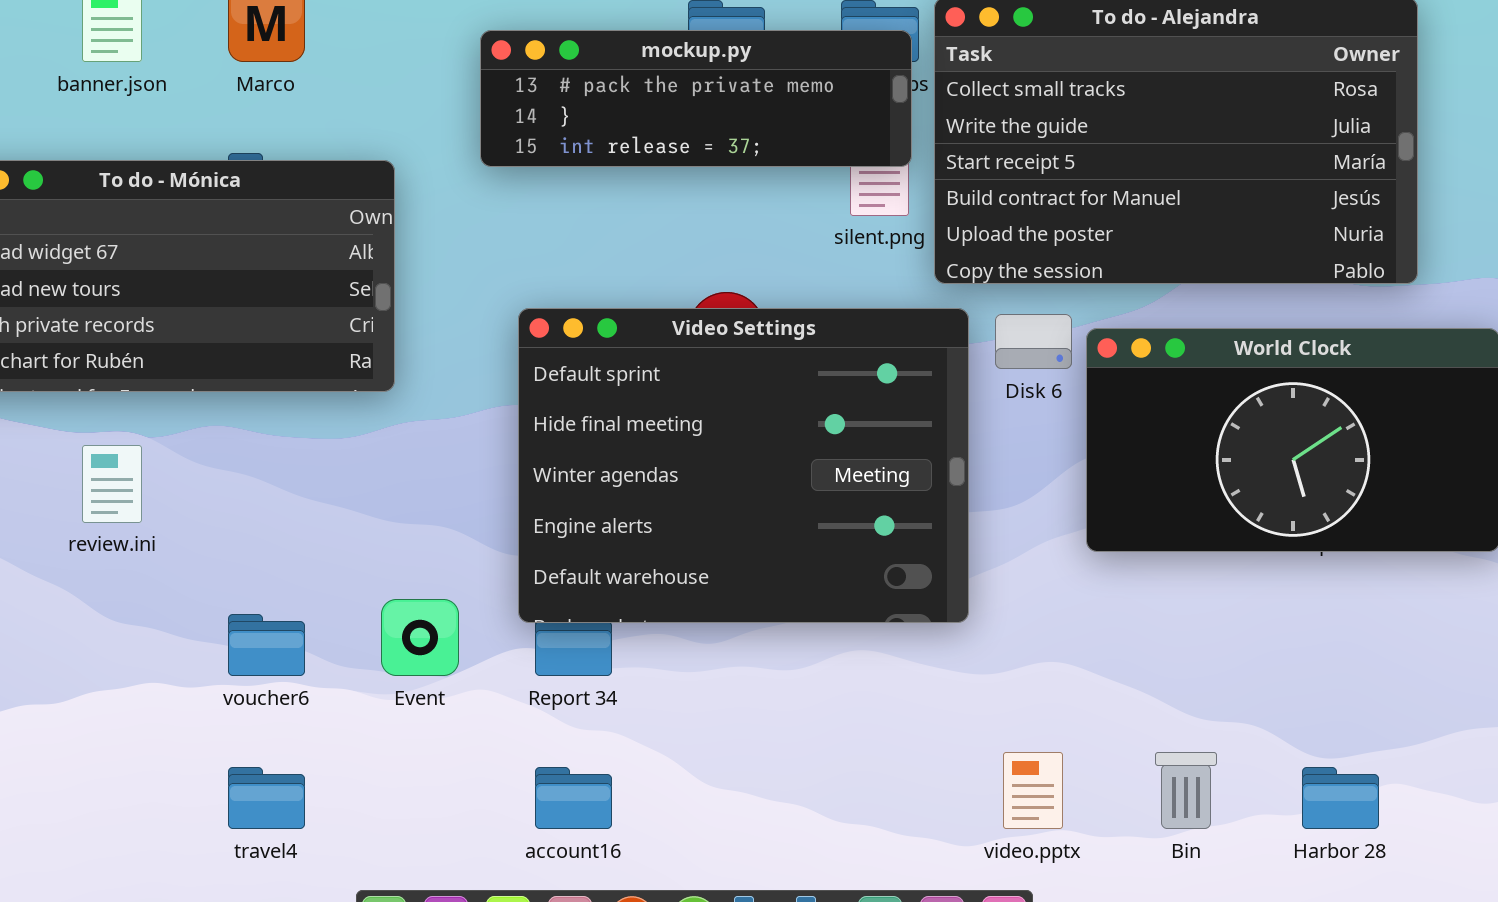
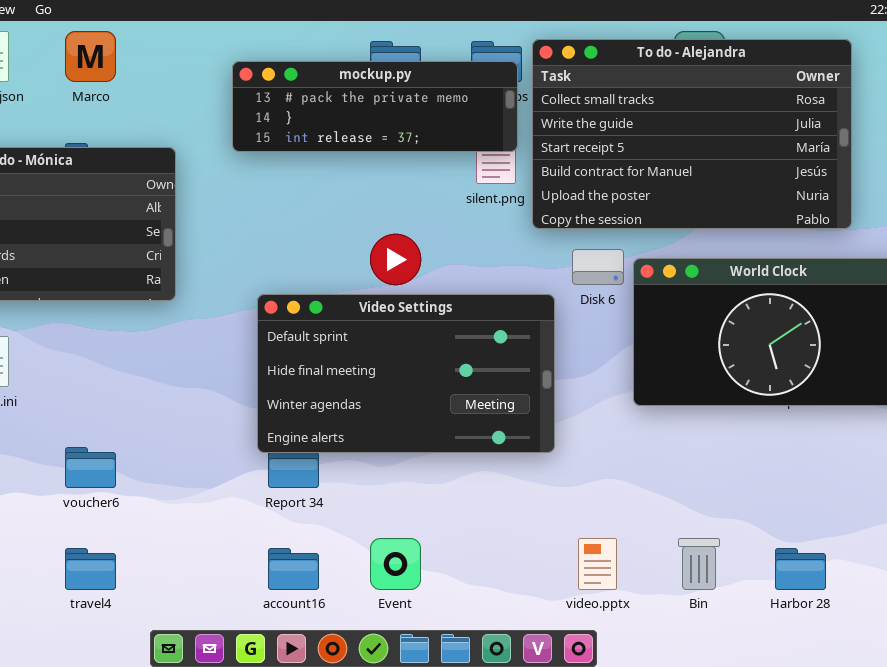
Video Settings: [518,308,969,623] -> [257,294,555,453], resized
Event: [381,599,459,676] -> [370,538,421,590], moved

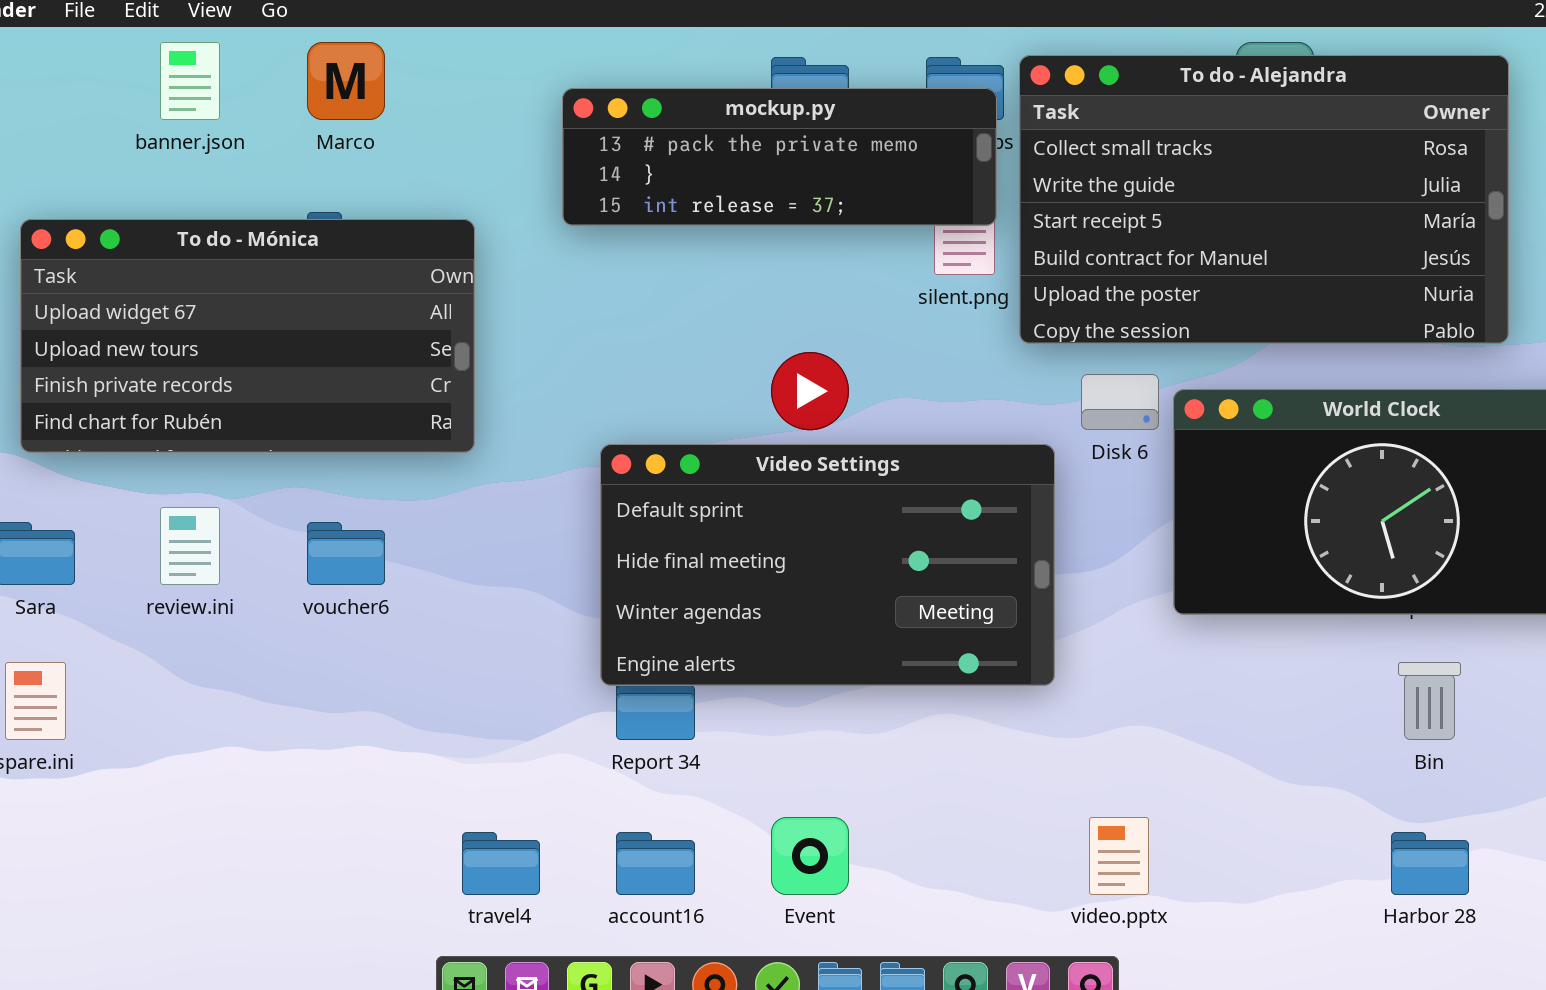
voucher6: [65,447,116,488] -> [307,522,385,585], moved
Bin: [678,538,720,590] -> [1398,662,1461,740], moved
travel4: [65,548,116,590] -> [462,832,540,895], moved

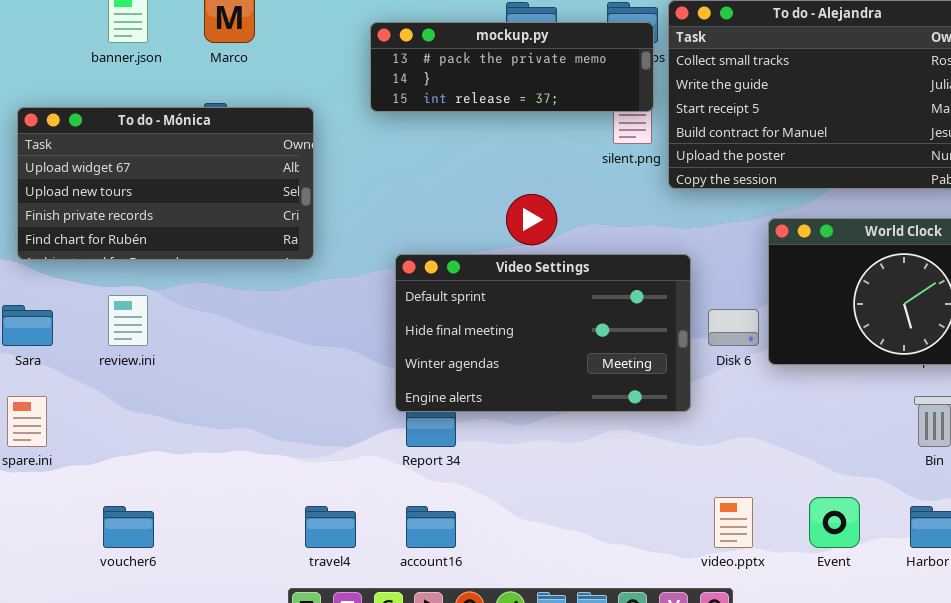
Disk 6: [1081,374,1159,430] -> [708,309,759,346], moved
voucher6: [307,522,385,585] -> [103,506,154,548], moved
Event: [771,817,849,895] -> [809,497,860,548], moved

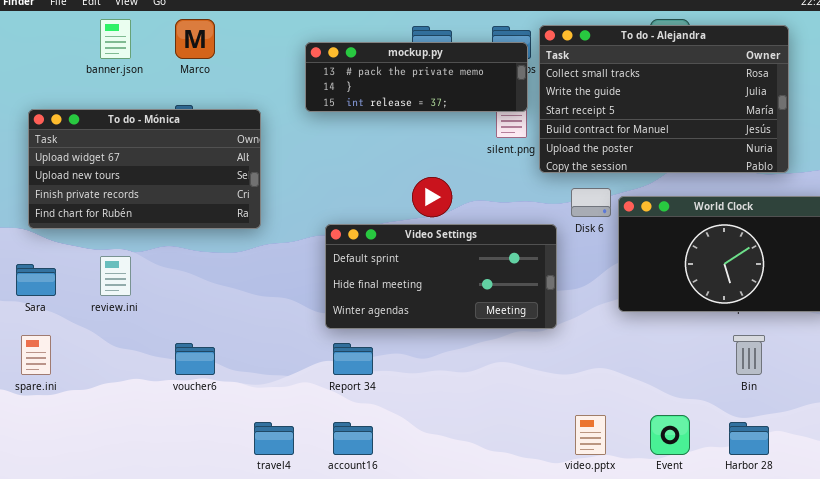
Video Settings: [395,254,691,412] -> [325,224,557,329], resized
Disk 6: [708,309,759,346] -> [571,188,611,217], moved
voucher6: [103,506,154,548] -> [175,343,215,375], moved

